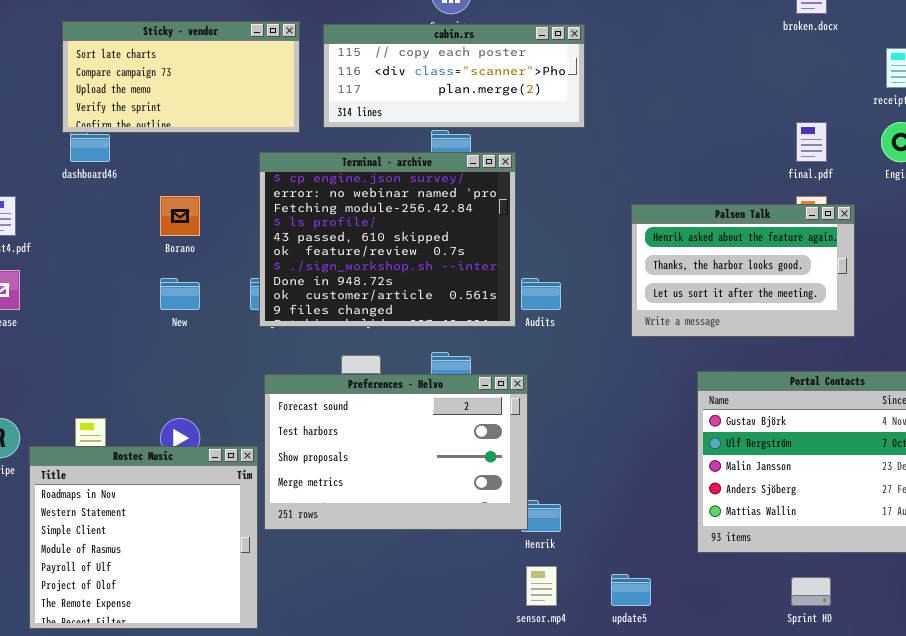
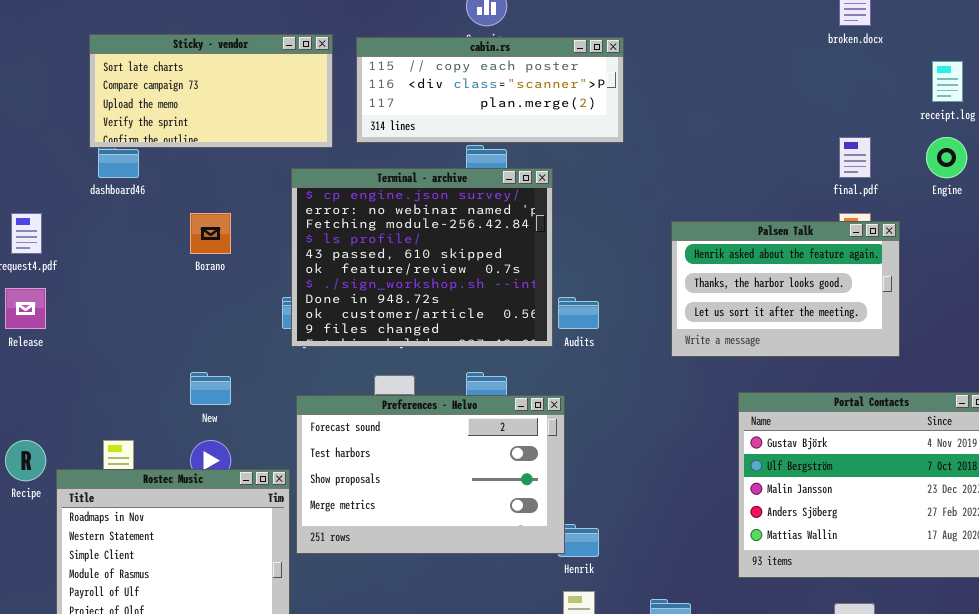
New: [160,278,200,310] -> [190,372,231,405], moved

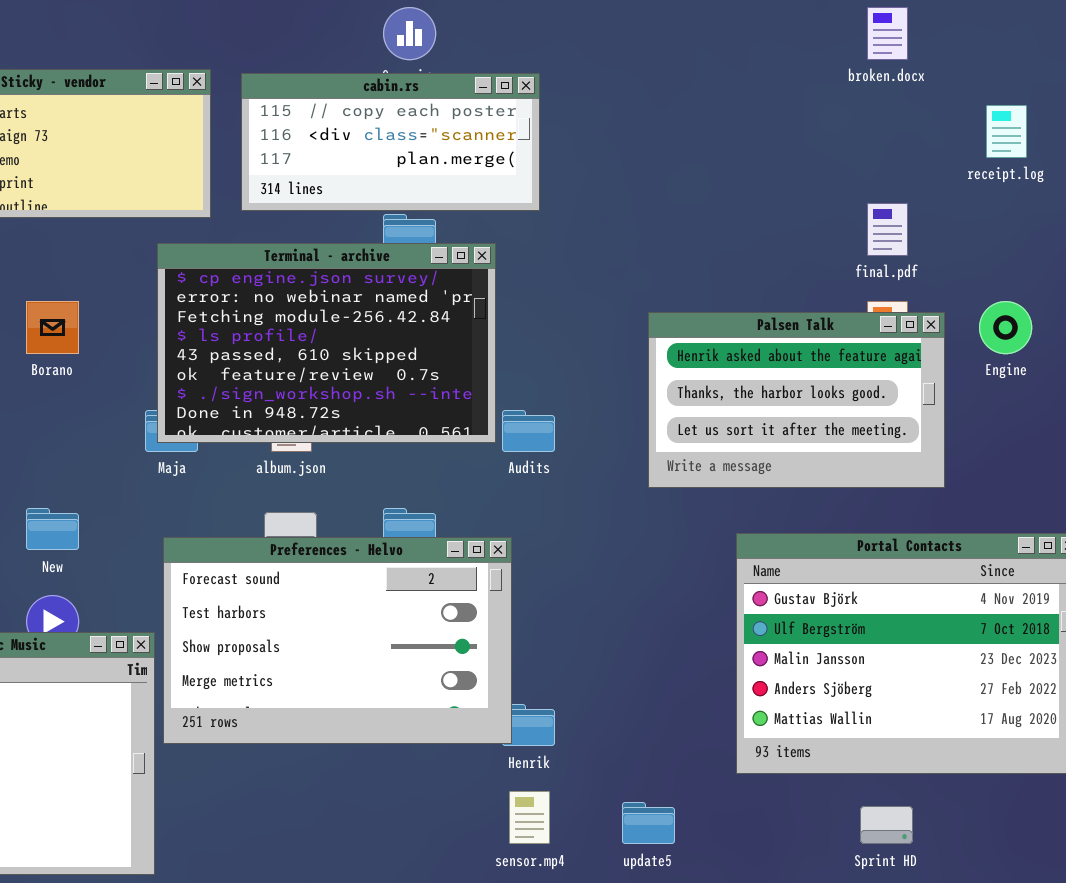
cabin.rs: [356,37,624,143] -> [241,73,540,211], resized
Engine: [926,137,967,178] -> [979,301,1032,354], moved
Terminal - archive: [291,168,553,347] -> [157,243,496,443], resized

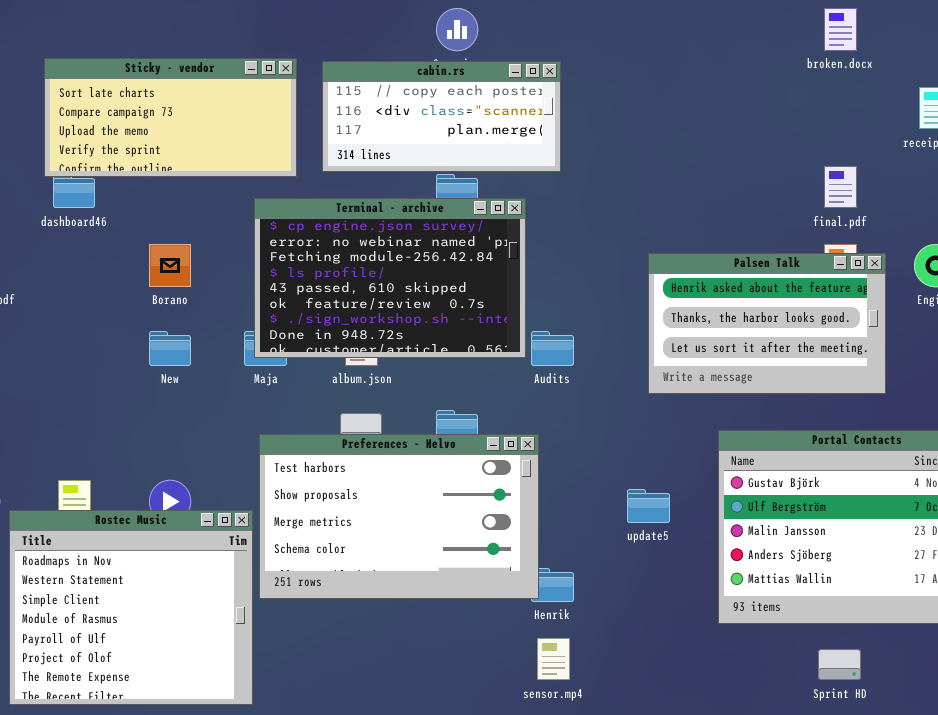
New: [26,508,79,550] -> [149,331,191,366], moved
Preferences - Helvo: [163,537,512,744] -> [259,434,539,599], scrolled down 1 row
update5: [622,802,675,844] -> [627,489,670,523], moved

